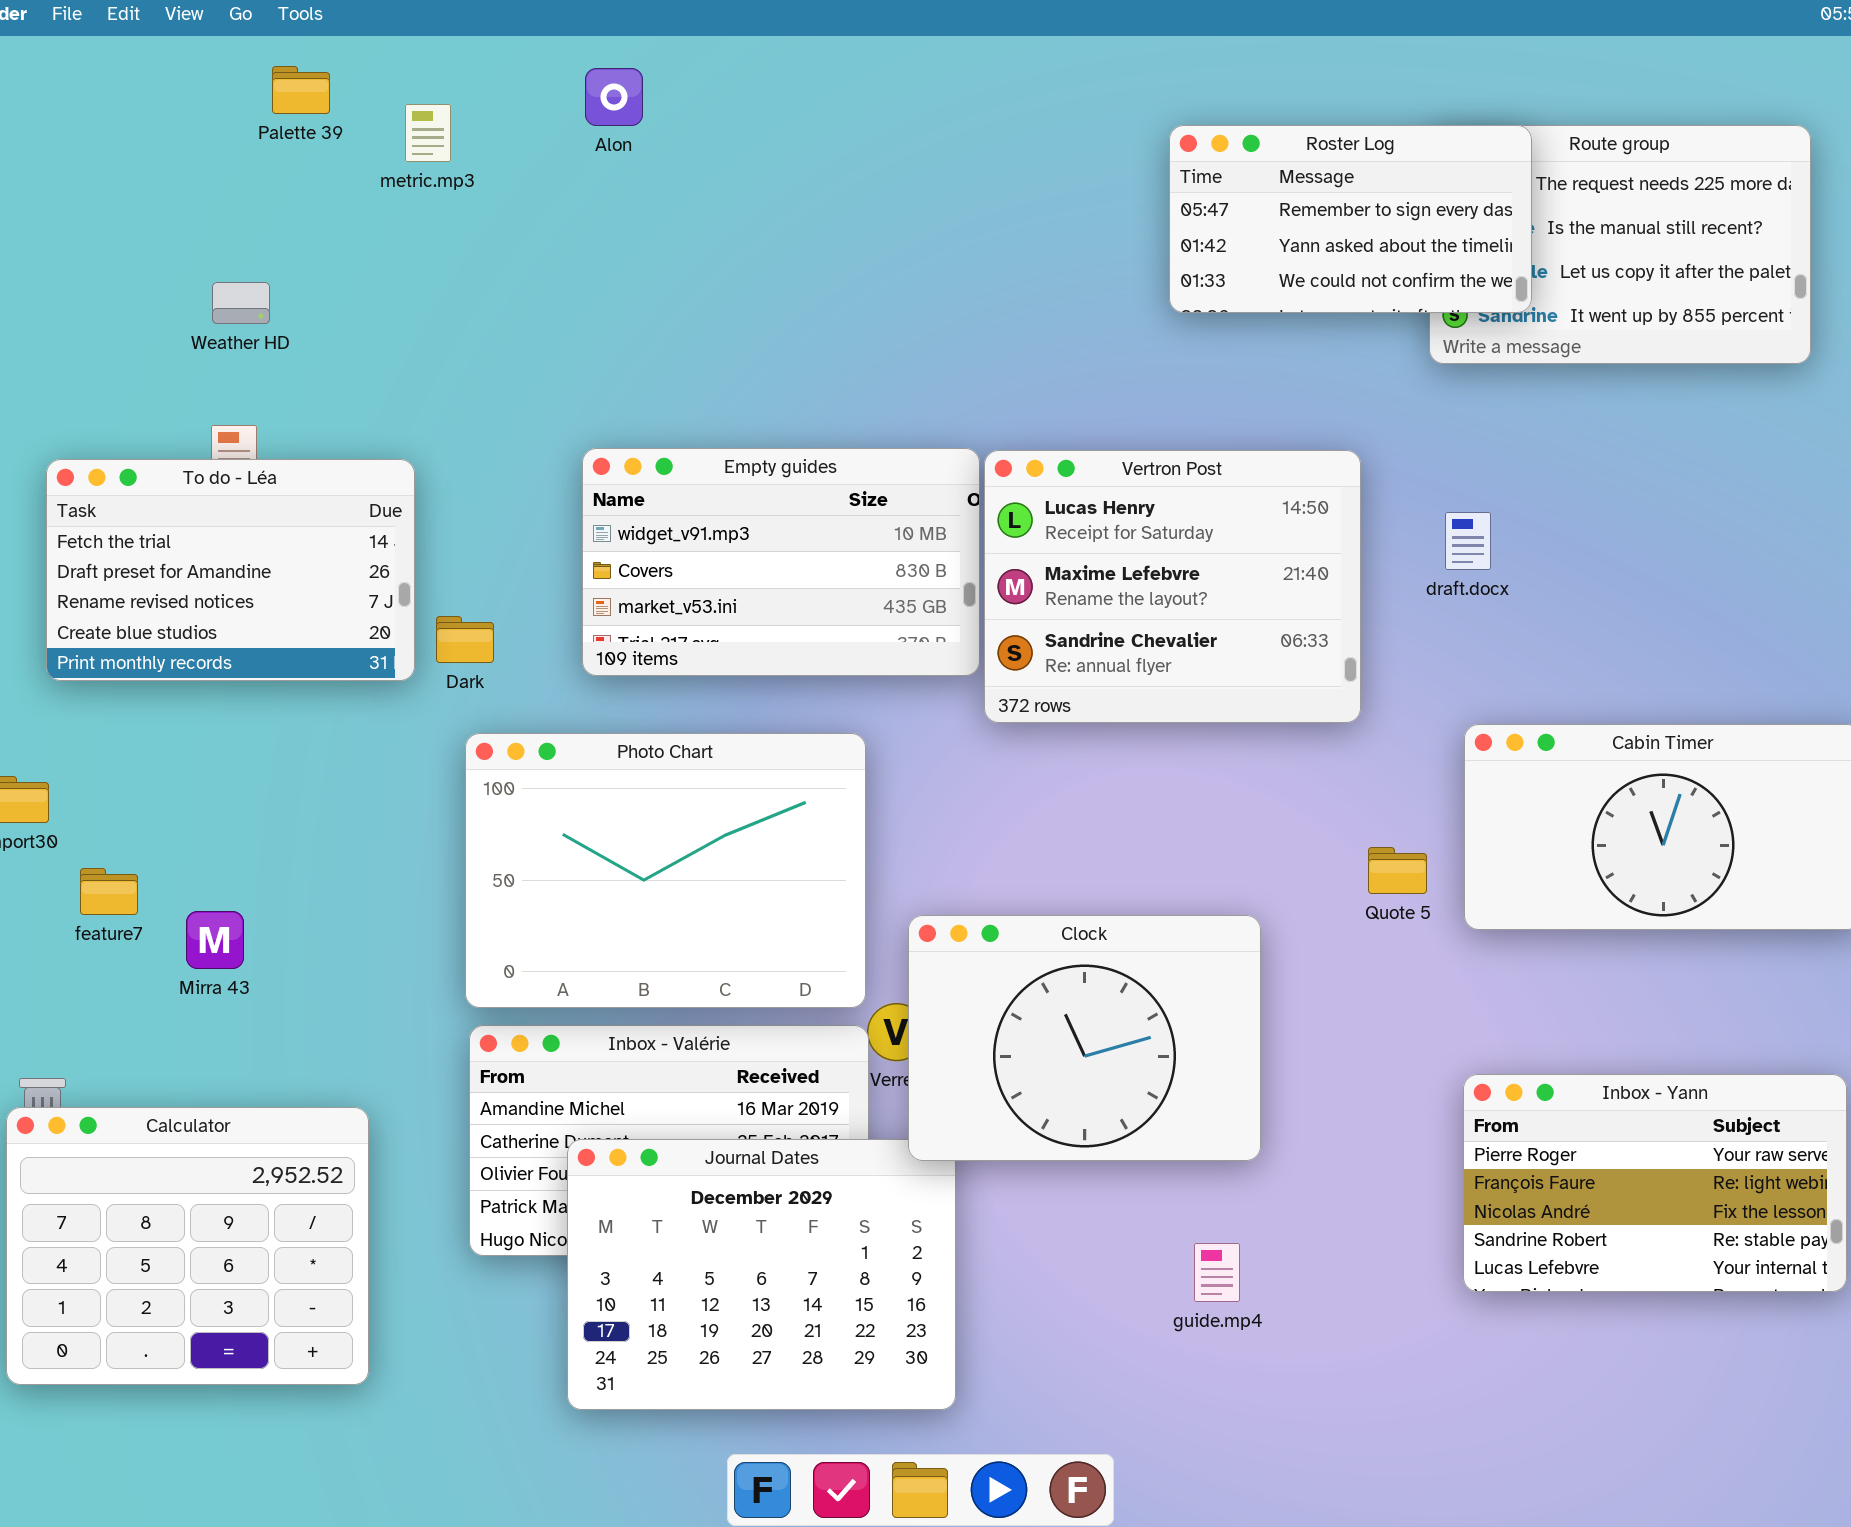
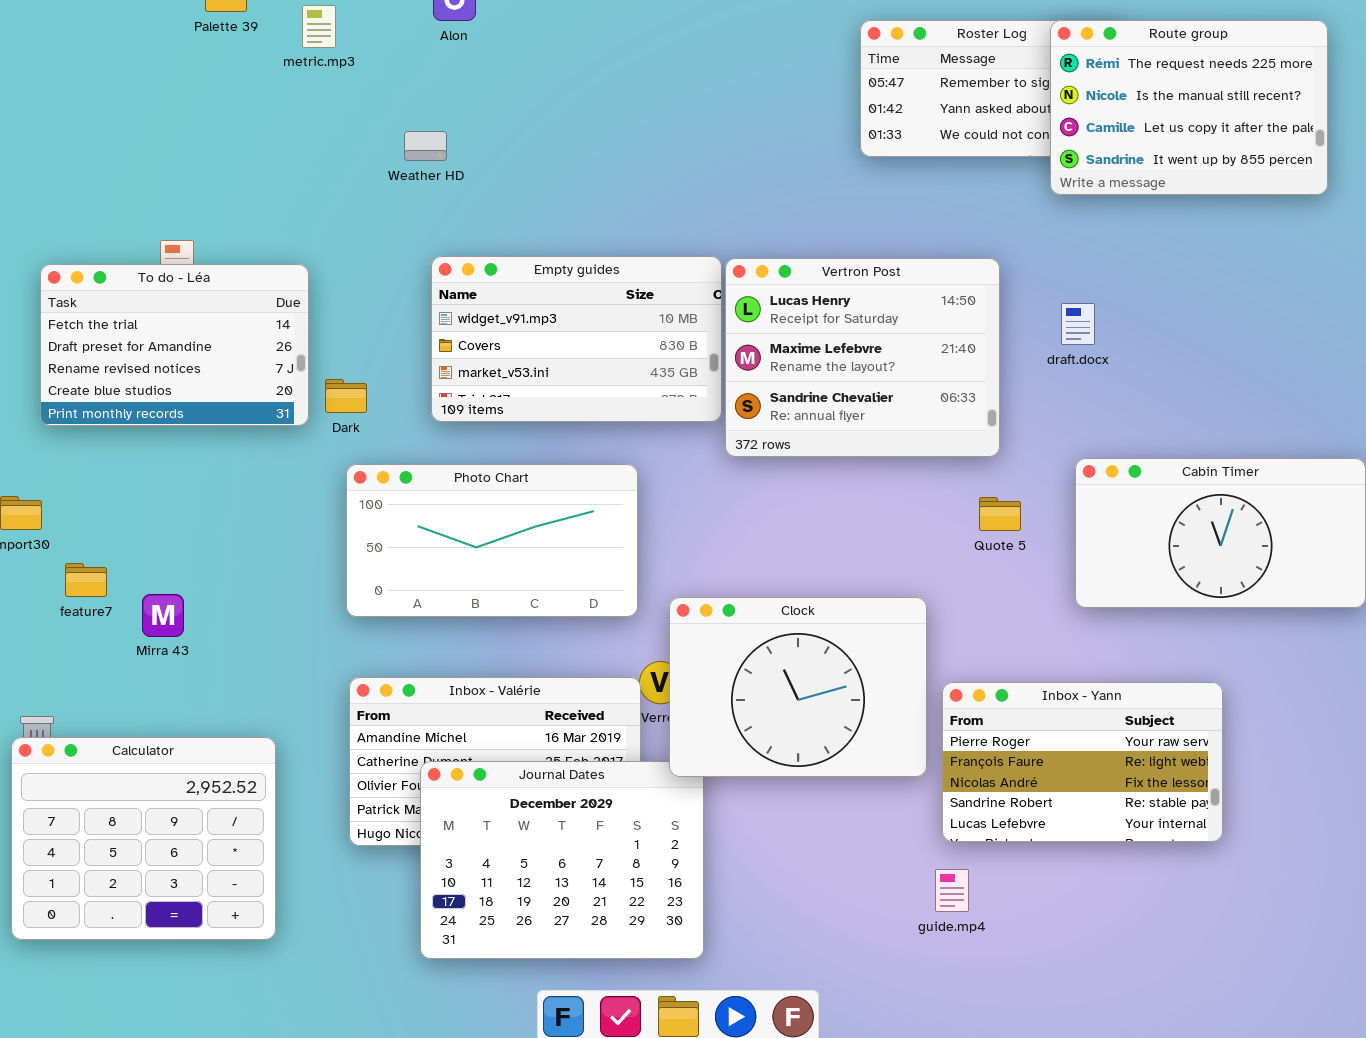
Route group: [1429,125,1811,364] -> [1050,20,1328,195], raised
Weather HD: [212,282,270,324] -> [404,131,447,161], moved
Photo Chart: [465,733,866,1008] -> [346,464,638,617], resized
Quote 5: [1368,847,1427,894] -> [979,497,1021,531], moved
Inbox - Yann: [1463,1074,1847,1292] -> [942,682,1223,842], moved
guide.mp4: [1194,1243,1240,1302] -> [935,869,969,912], moved

